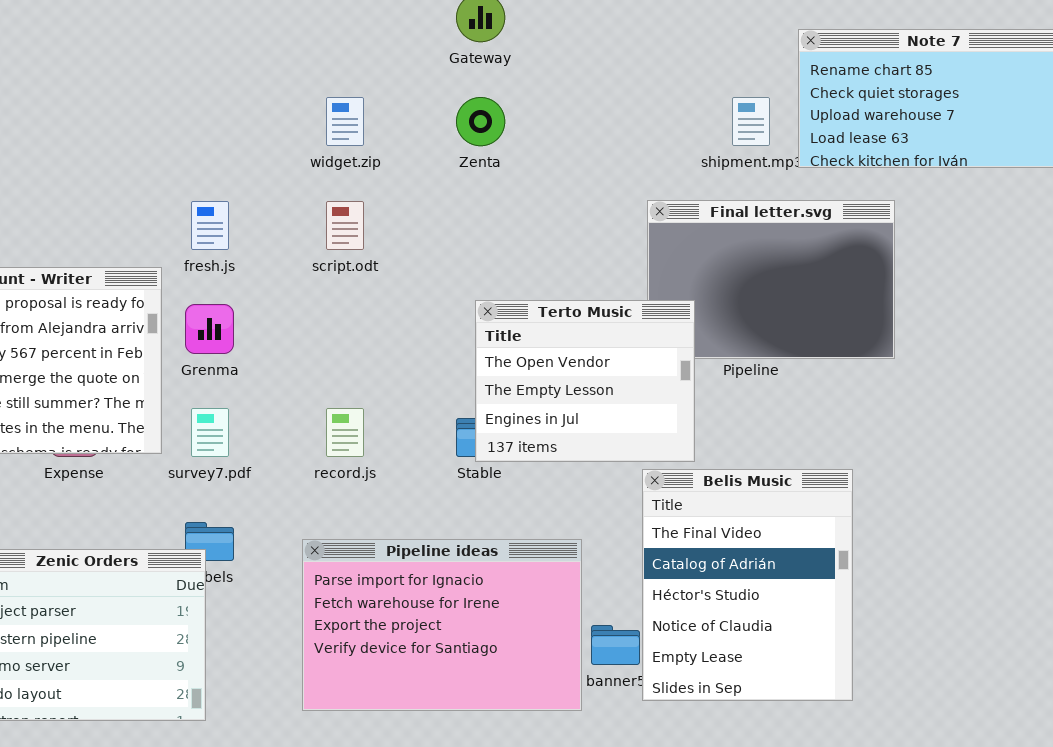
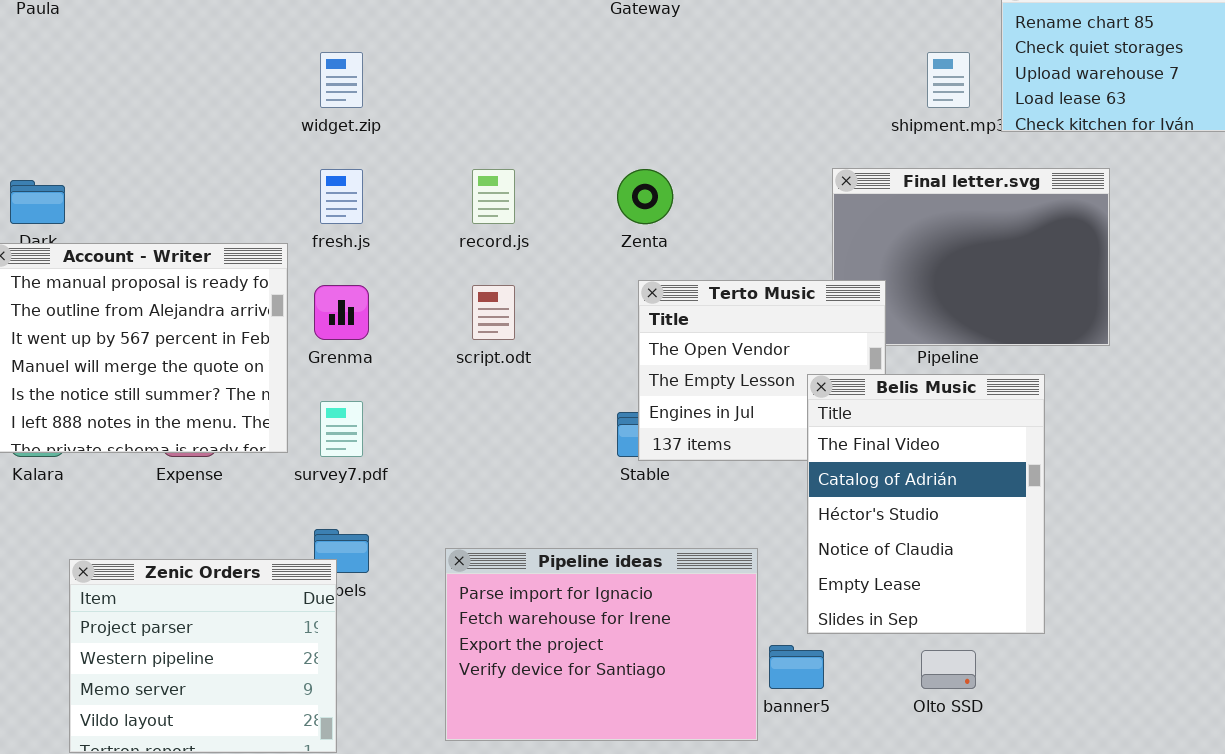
widget.zip: [326,97,364,146] -> [320,52,363,108], moved
Zenta: [456,97,505,146] -> [617,169,673,224], moved
script.odt: [326,201,364,250] -> [472,285,515,340], moved
record.js: [326,408,364,457] -> [472,169,515,224], moved
Belis Music: [642,469,853,701] -> [807,374,1045,634], moved

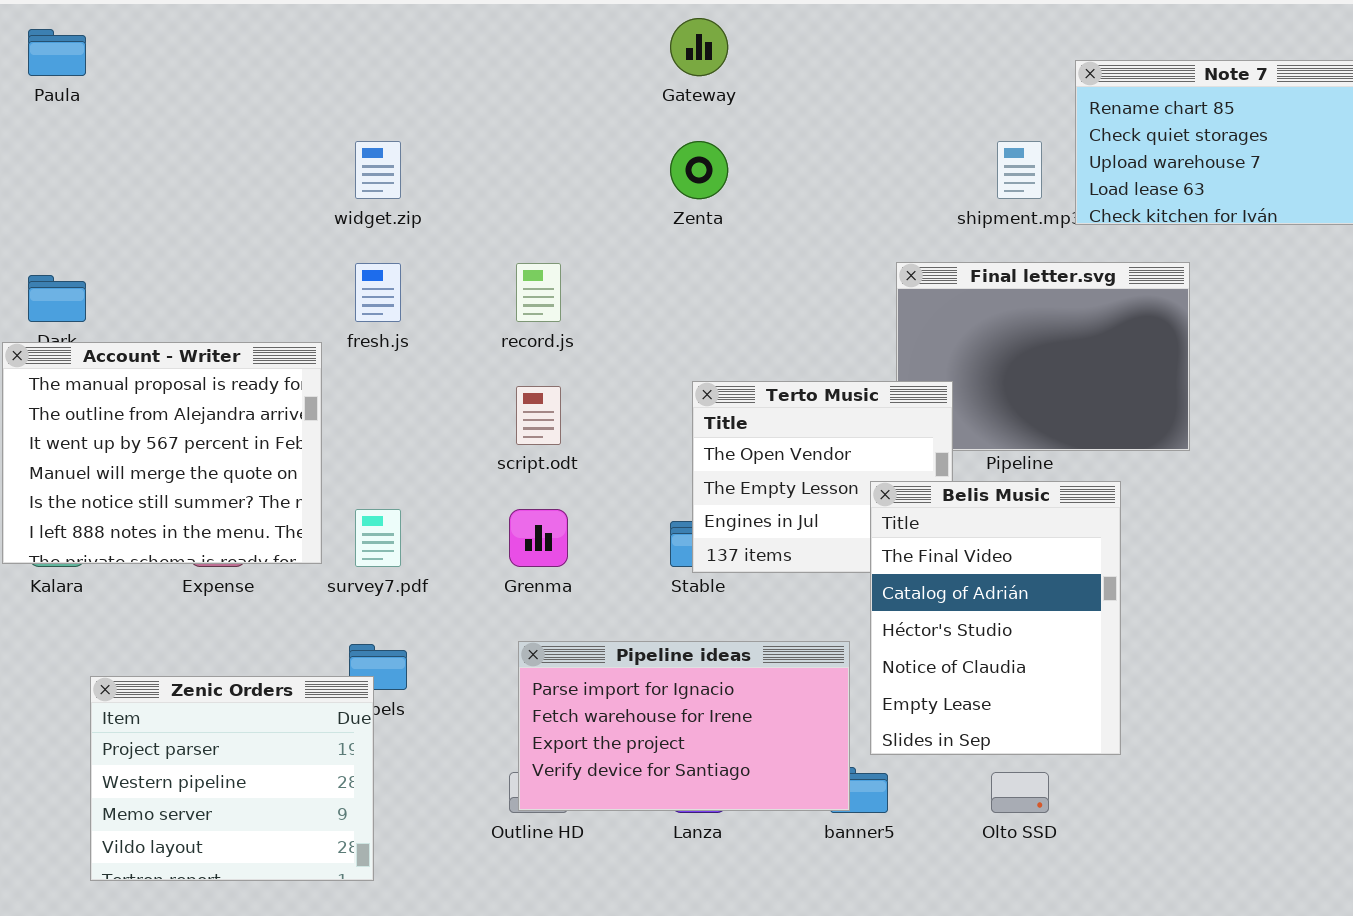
Zenta: [617,169,673,224] -> [670,141,728,199], moved
Grenma: [314,285,369,340] -> [509,509,568,567], moved
Pipeline ideas: [445,548,758,741] -> [518,641,850,811], moved, resized

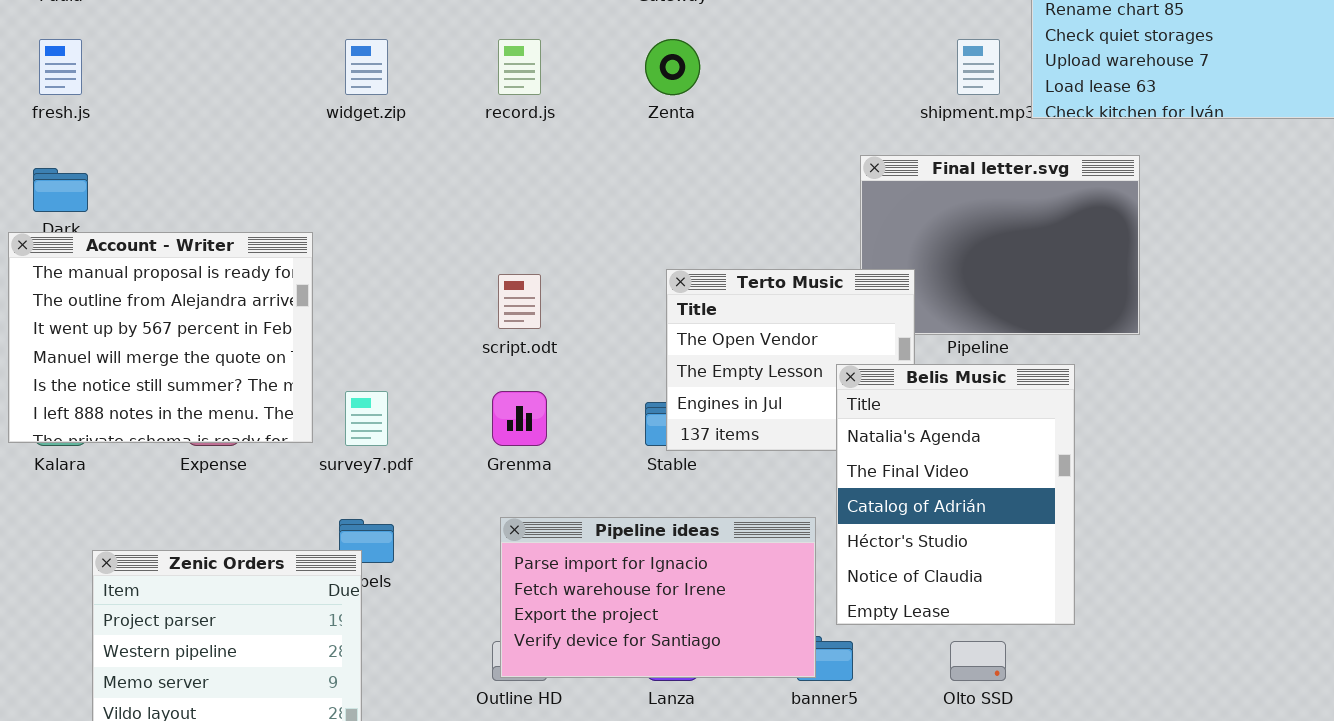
fresh.js: [355,263,401,322] -> [39,39,82,95], moved
record.js: [516,263,561,322] -> [498,39,541,95], moved
Belis Music: [870,481,1121,755] -> [836,364,1075,625], scrolled up 1 row

